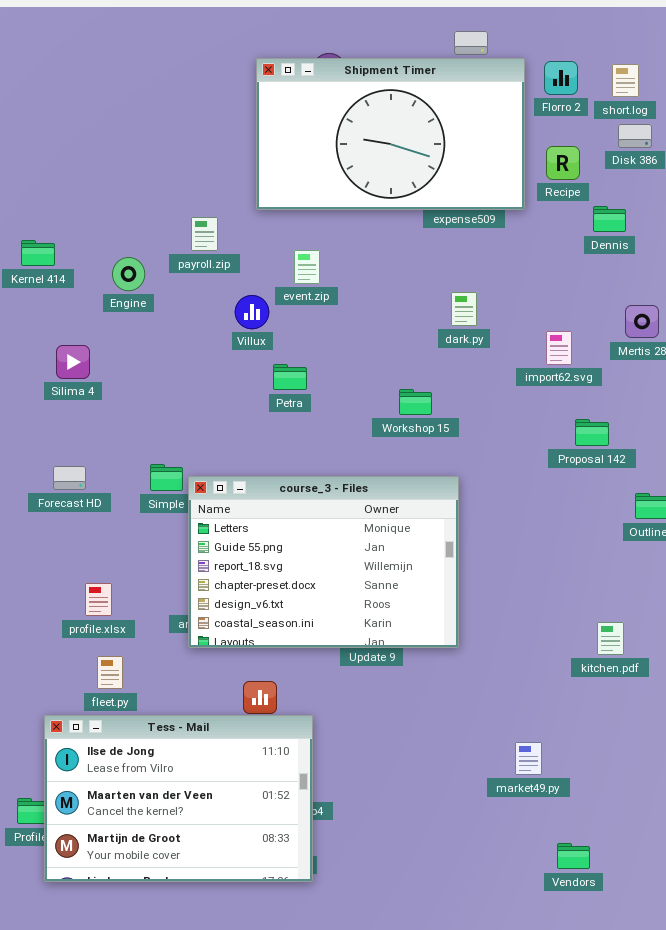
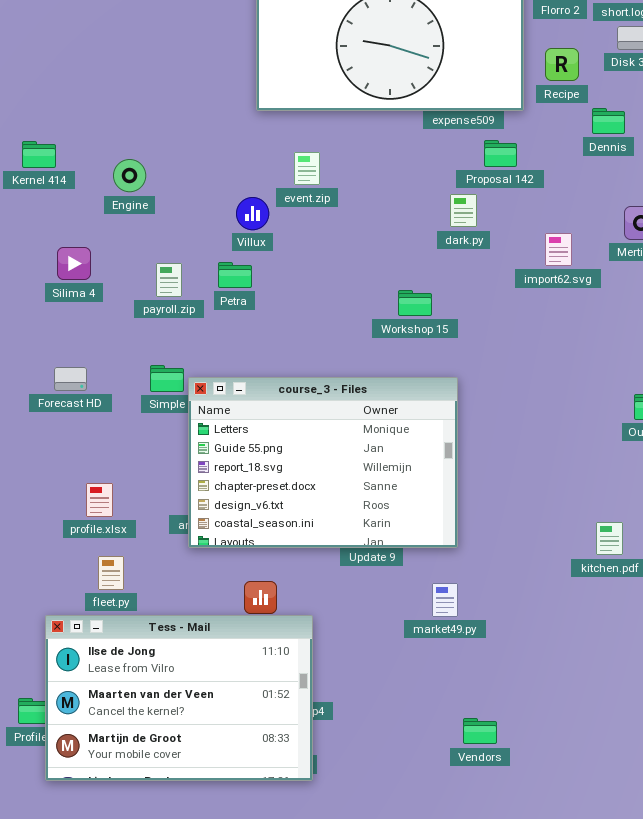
payroll.zip: [191,217,218,251] -> [156,263,182,297], moved
Petra: [273,364,307,390] -> [218,262,252,288], moved
Proposal 142: [575,419,609,446] -> [484,140,517,167], moved
market49.py: [515,742,542,775] -> [432,583,458,617], moved
Vendors: [557,843,590,869] -> [463,718,497,744], moved

